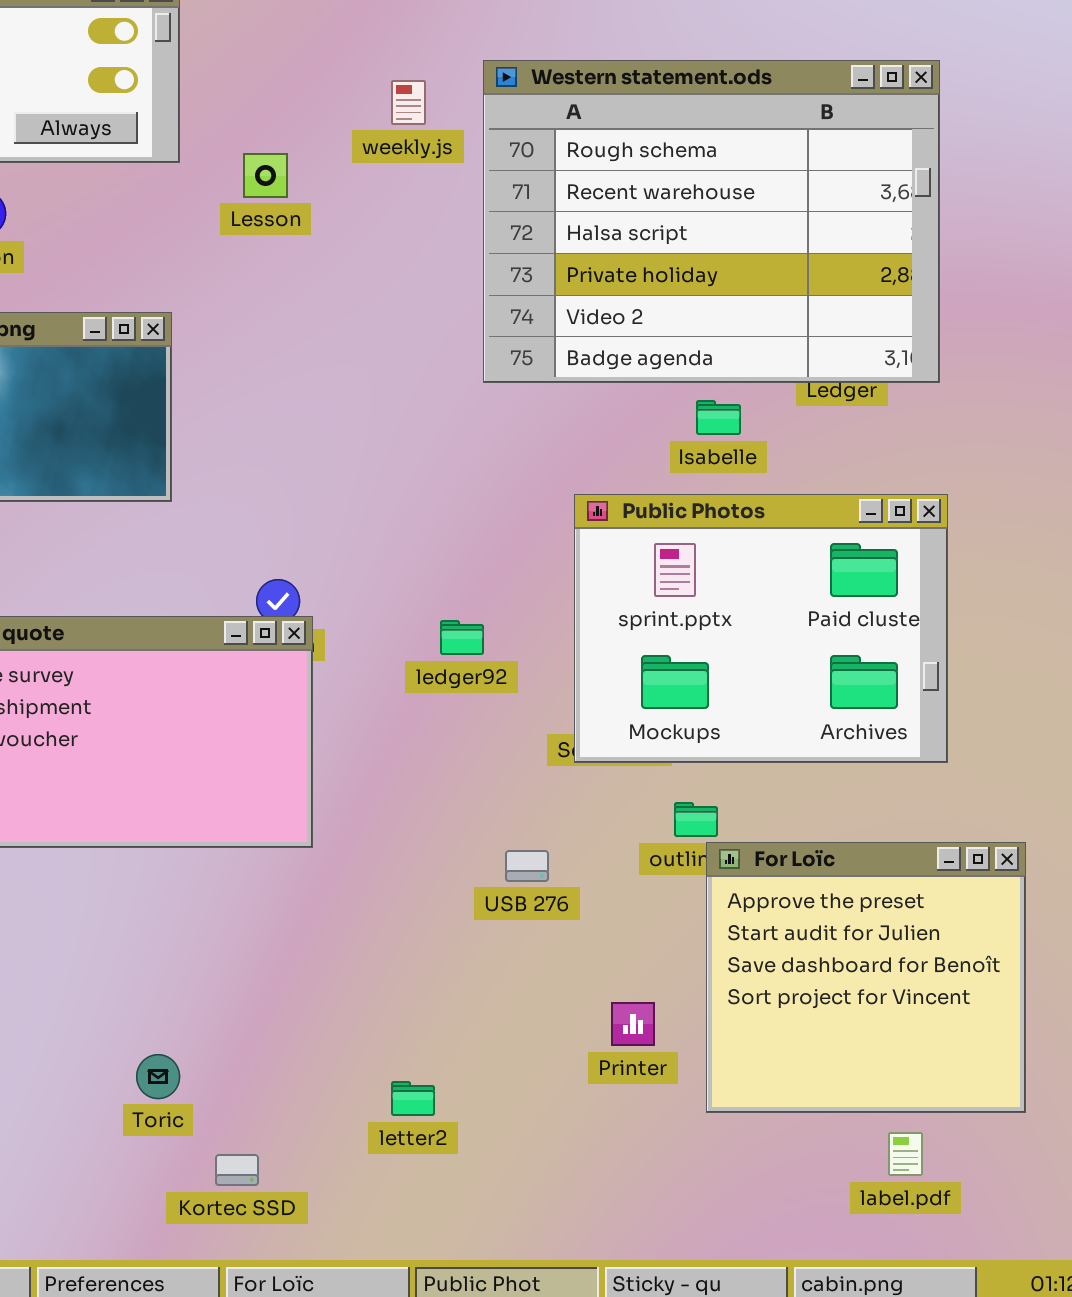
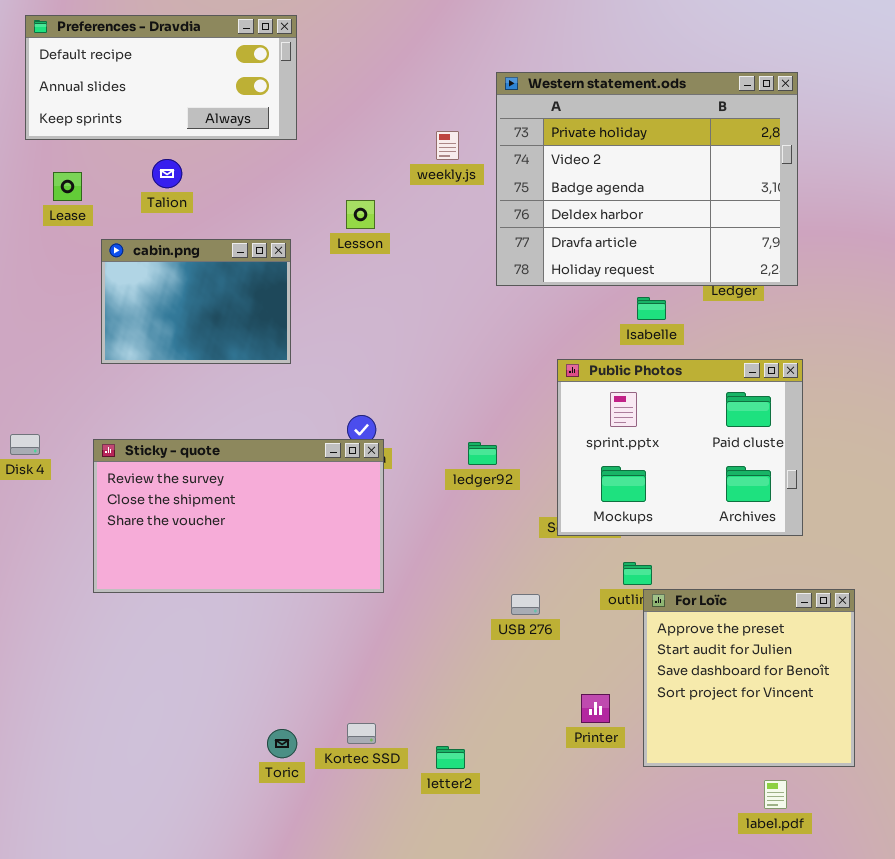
Western statement.ods: [483,60,940,383] -> [496,72,798,286], scrolled down 3 rows
weekly.js: [391,80,426,125] -> [436,131,459,160], moved
Lesson: [243,153,288,198] -> [346,200,375,229], moved
Kortec SSD: [215,1154,259,1186] -> [347,723,376,744], moved

